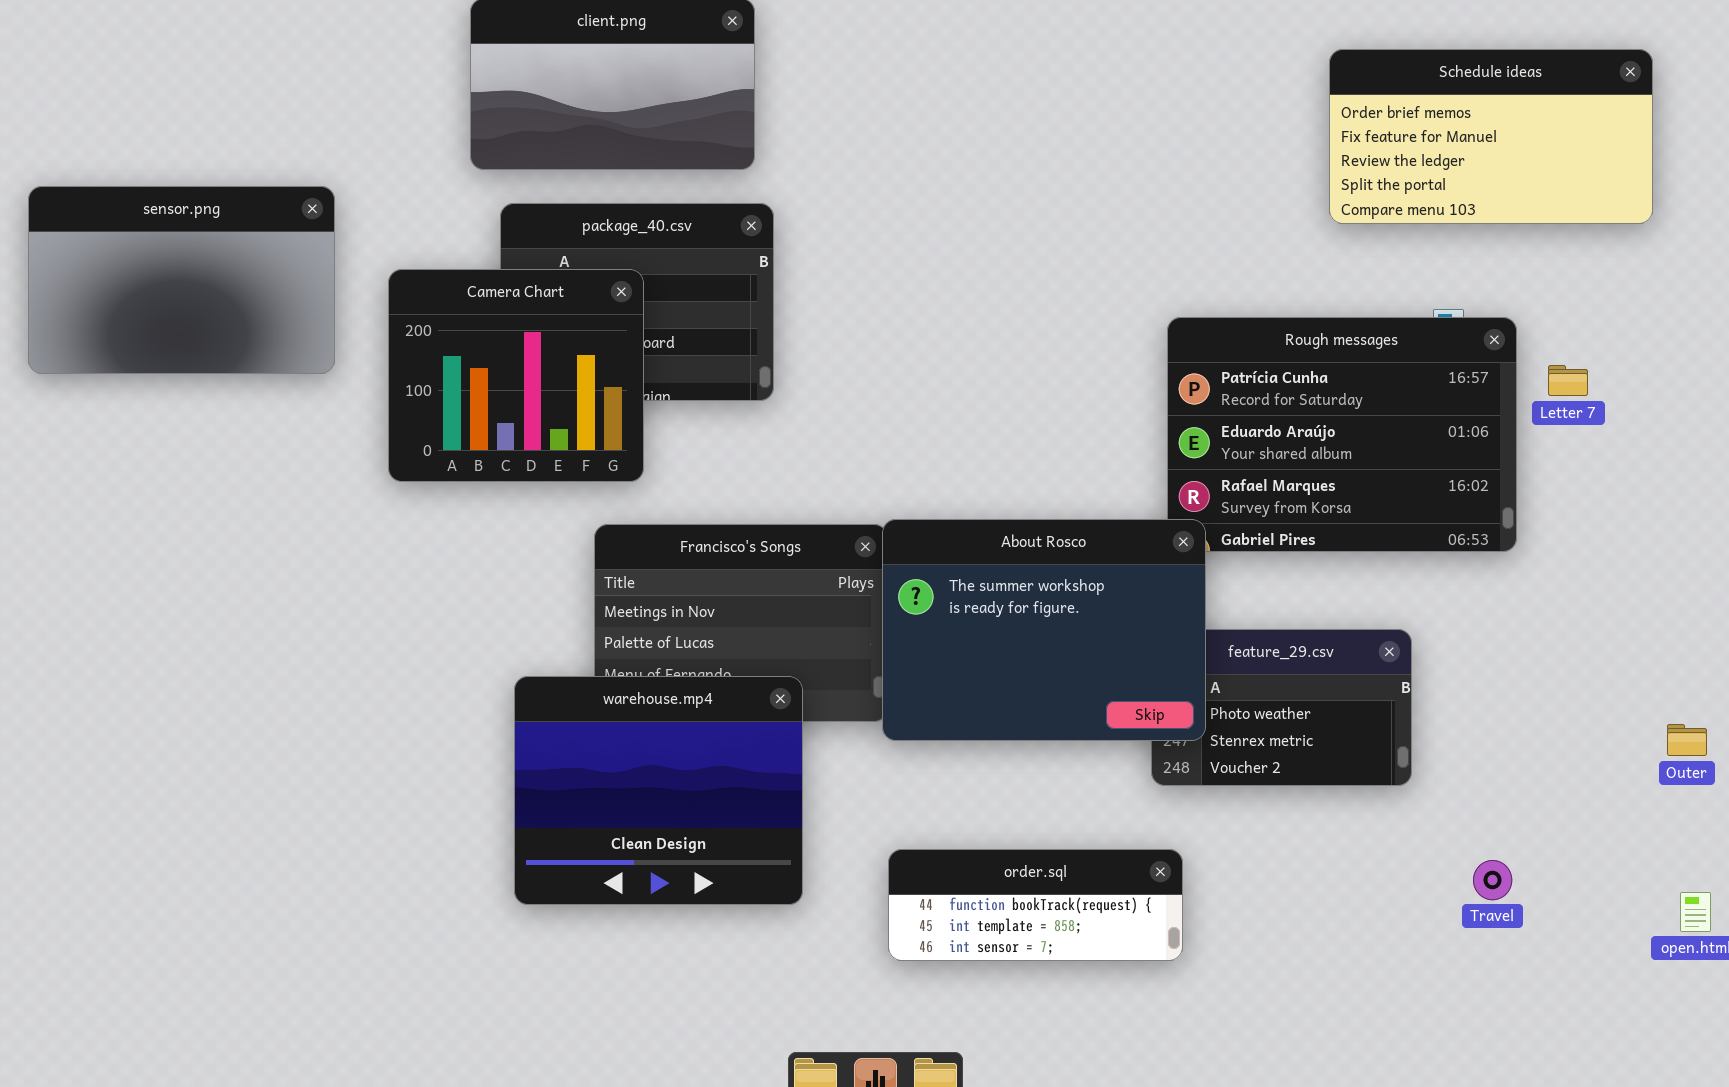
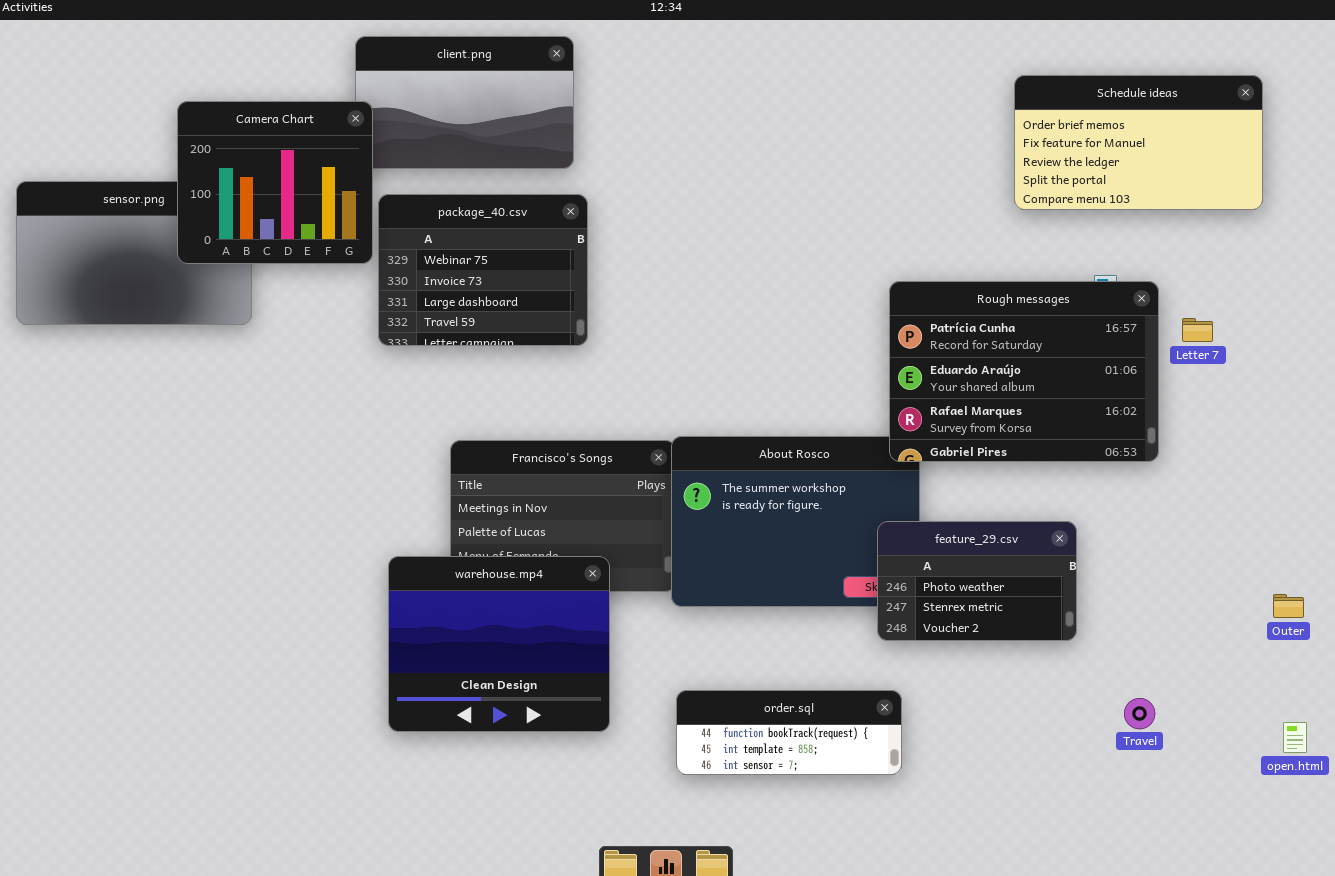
Camera Chart: [388,269,644,482] -> [177,101,373,264], moved
Rough messages: [1167,317,1517,552] -> [889,281,1159,462], raised
feature_29.csv: [1151,629,1412,786] -> [877,521,1077,641], raised

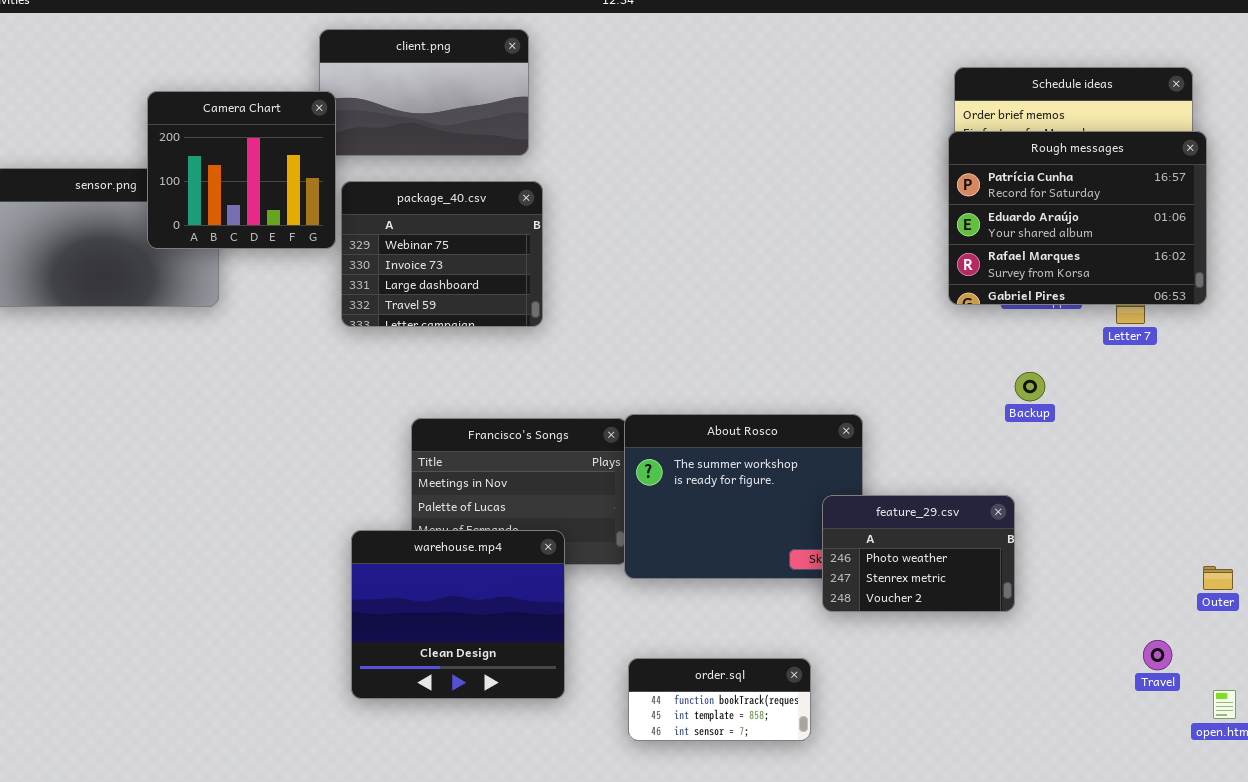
Rough messages: [889,281,1159,462] -> [948,131,1207,305], moved
order.sql: [676,690,902,775] -> [628,658,811,741], resized
Travel: [1124,698,1155,729] -> [1143,640,1172,670], moved

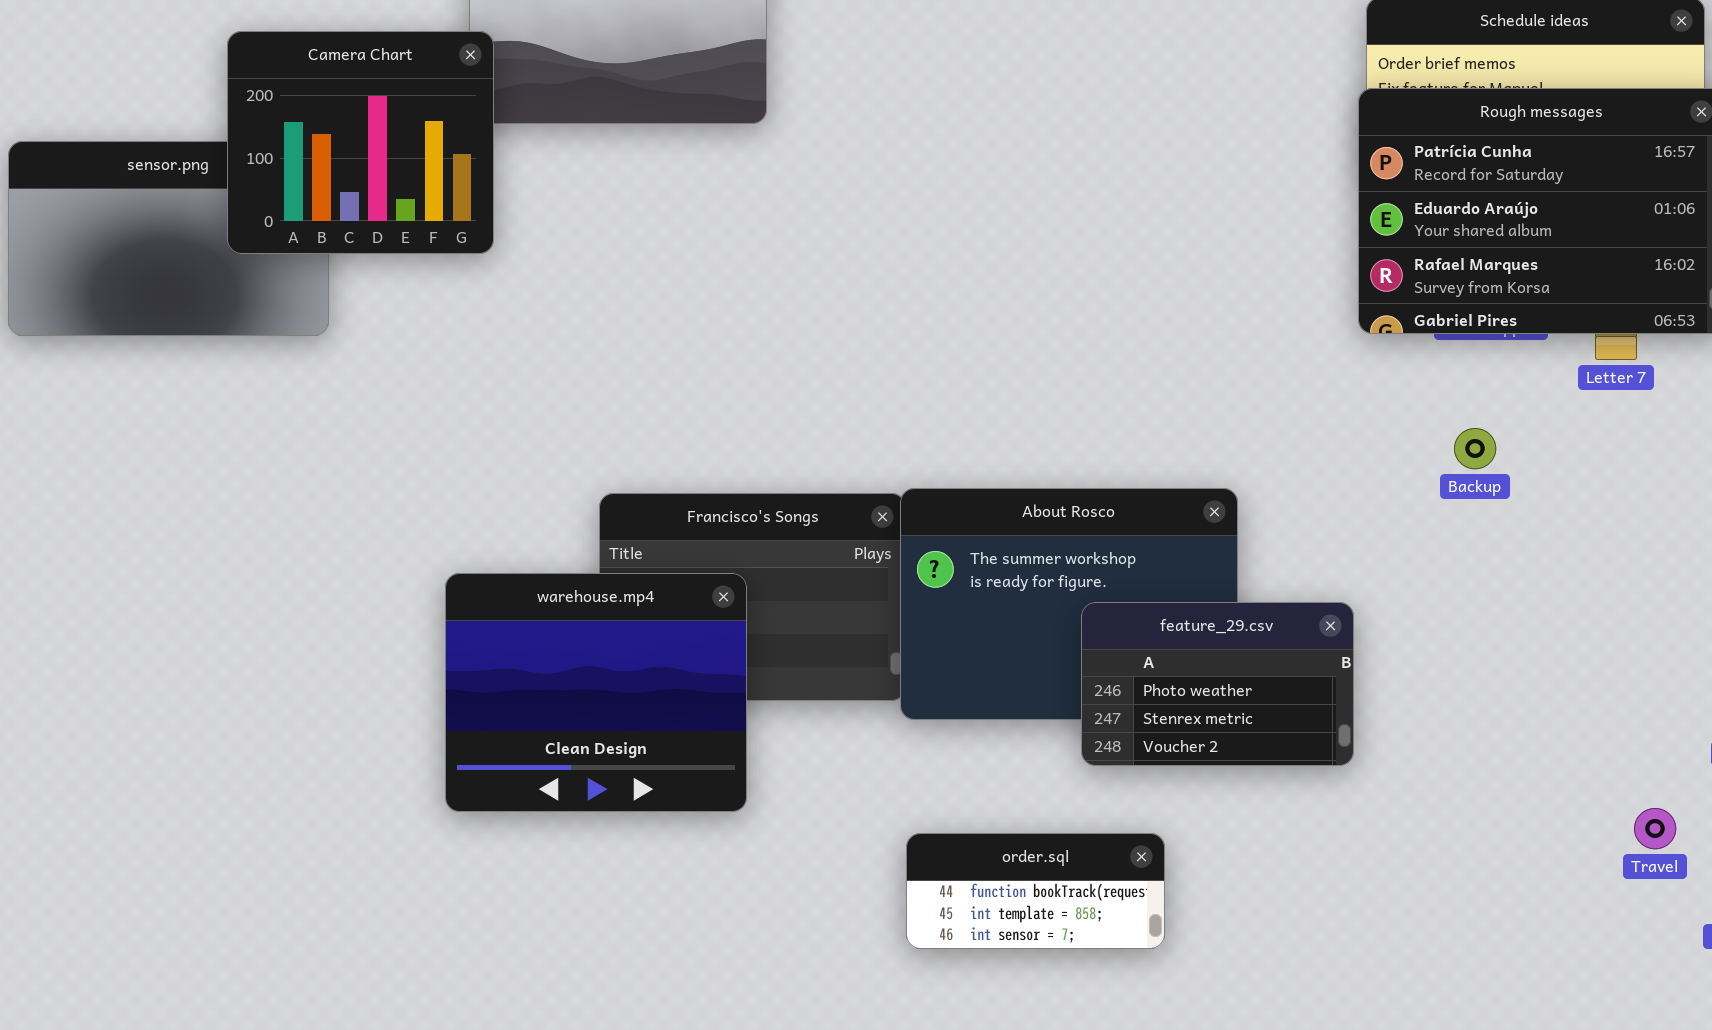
package_40.csv: [341,181,543,327] -> none, closed
feature_29.csv: [822,495,1015,612] -> [1081,602,1354,766], moved
warehouse.mp4: [351,530,565,699] -> [445,573,747,812], moved

